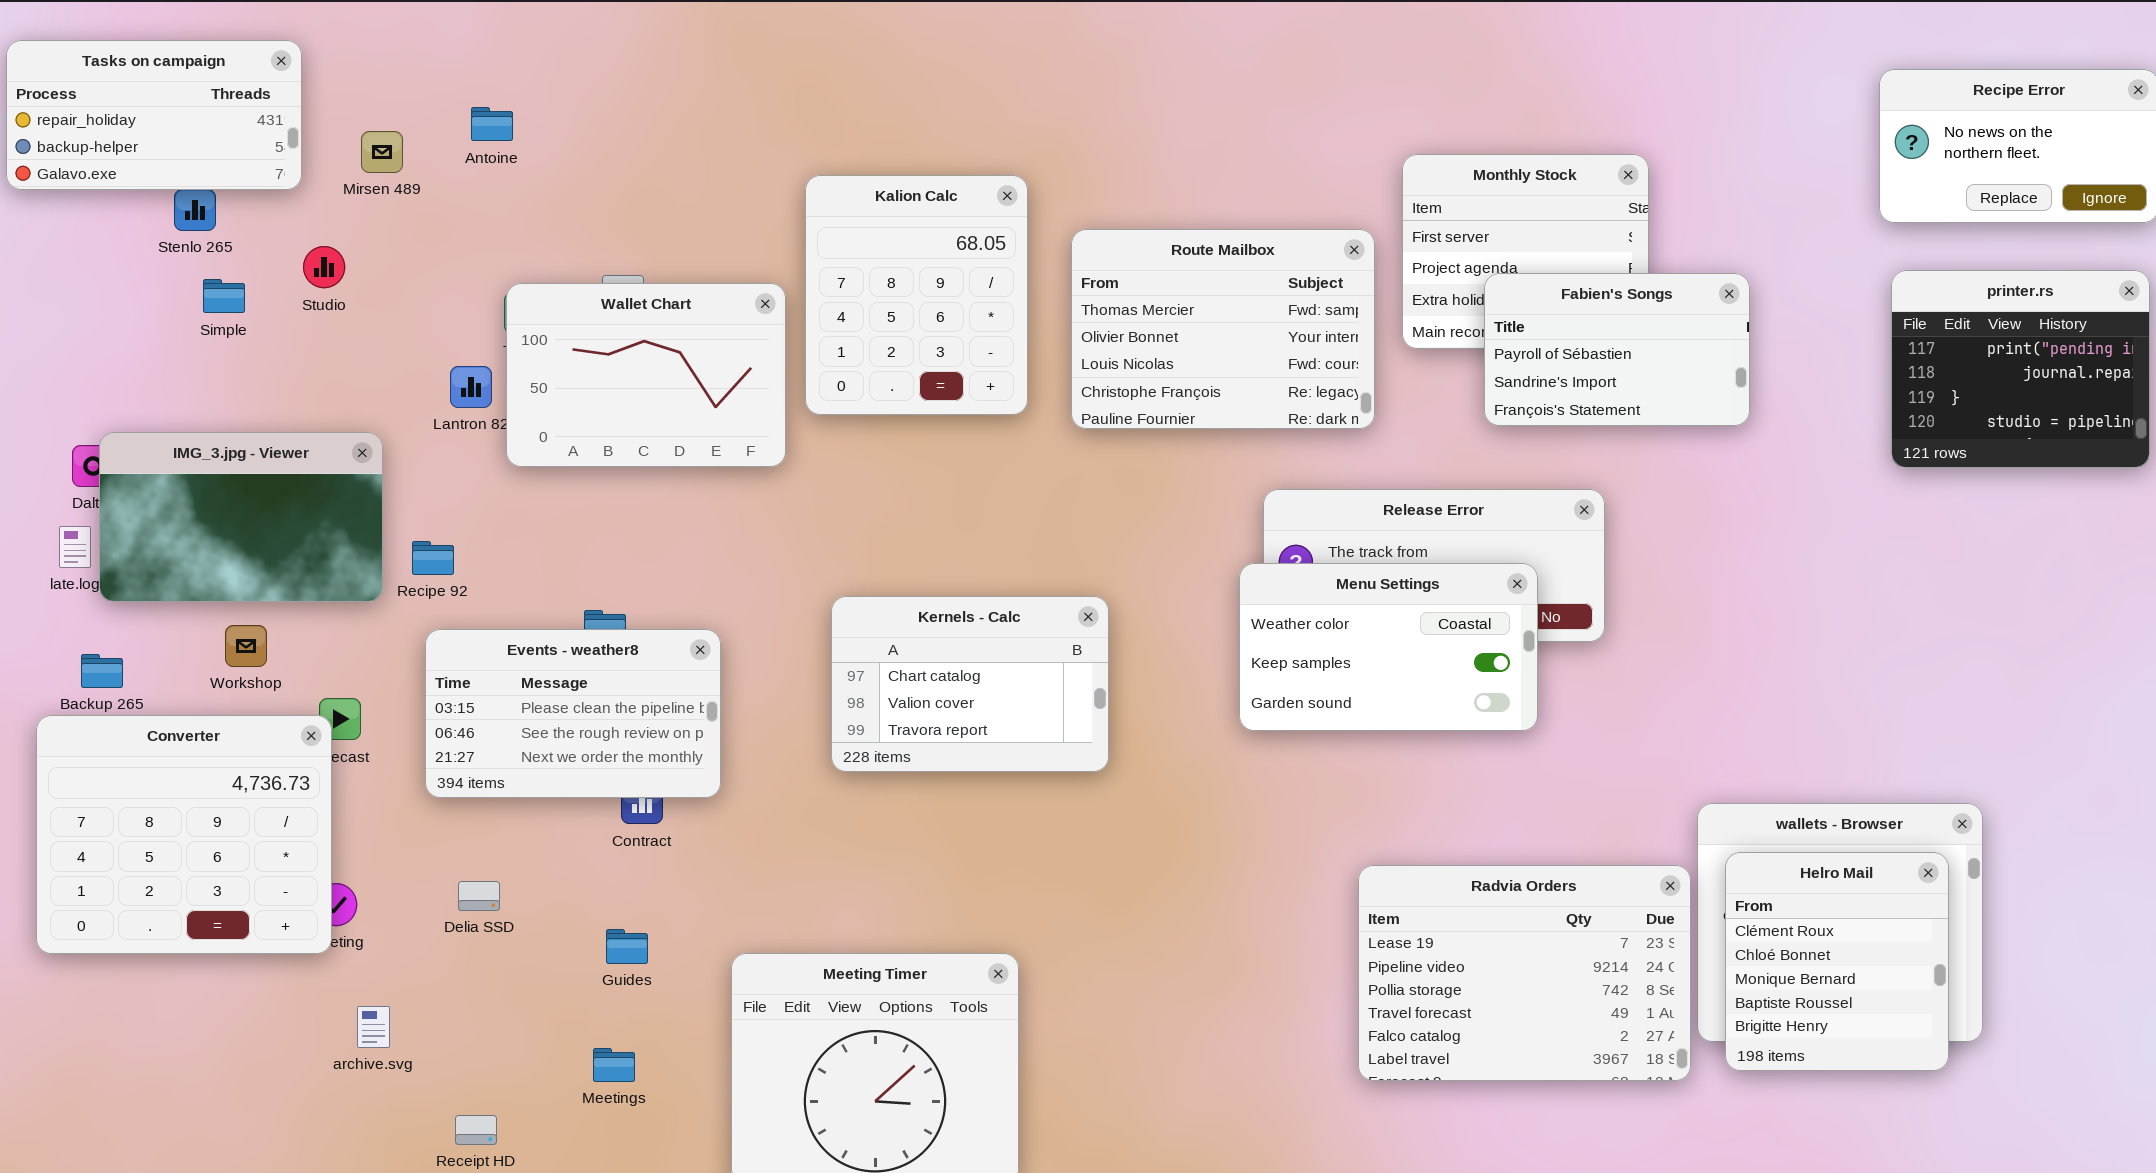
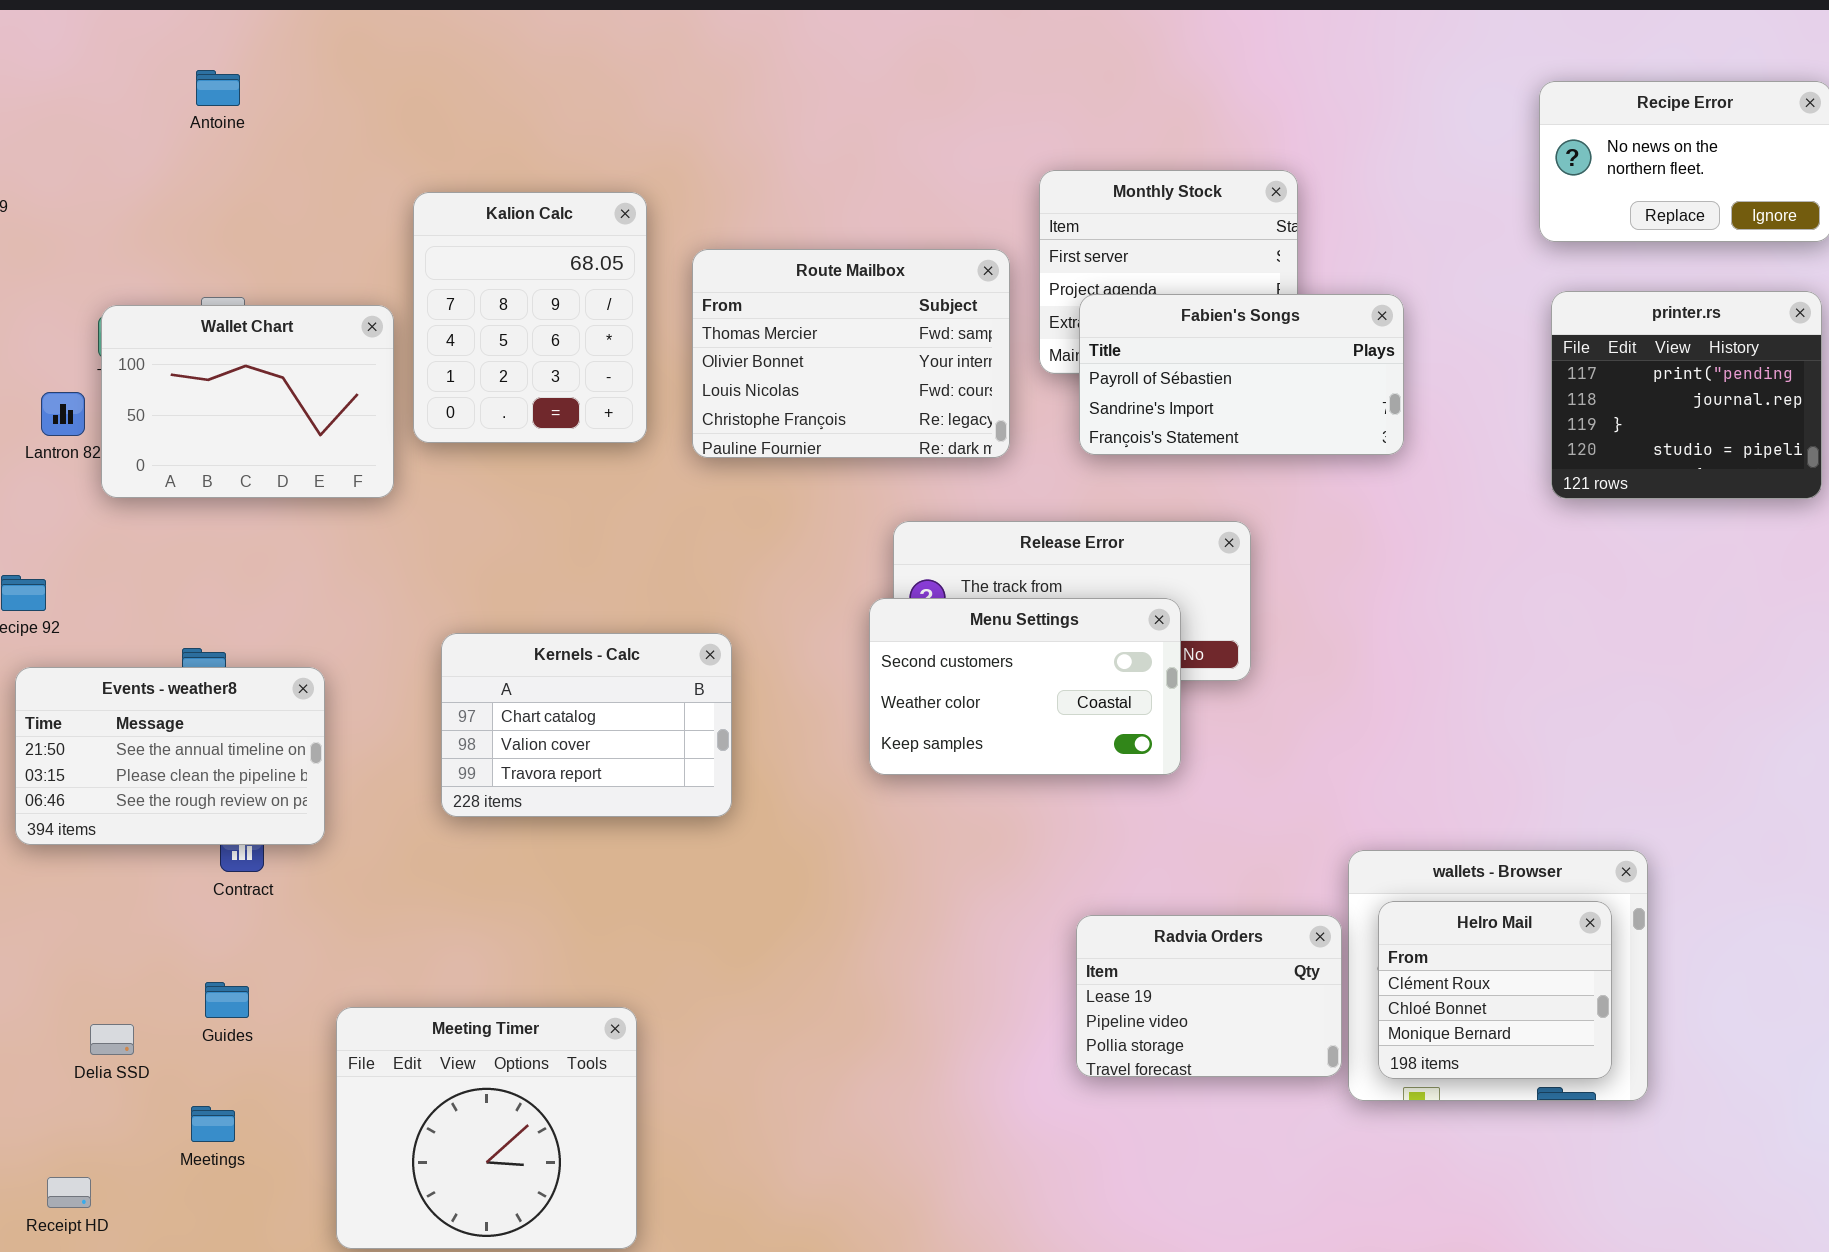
Antoine: [471,107,513,141] -> [196,70,240,106], moved
Fabien's Songs: [1484,273,1750,426] -> [1079,294,1404,455], resized
Menu Settings: [1239,563,1538,731] -> [869,598,1181,775], scrolled up 1 row
Events - weather8: [425,629,721,798] -> [15,667,325,845], scrolled up 1 row
Helro Mail: [1725,852,1949,1071] -> [1378,901,1612,1079], resized
Radvia Orders: [1358,865,1691,1081] -> [1076,915,1342,1077], resized
Delia SSD: [458,881,500,911] -> [90,1024,134,1055], moved

